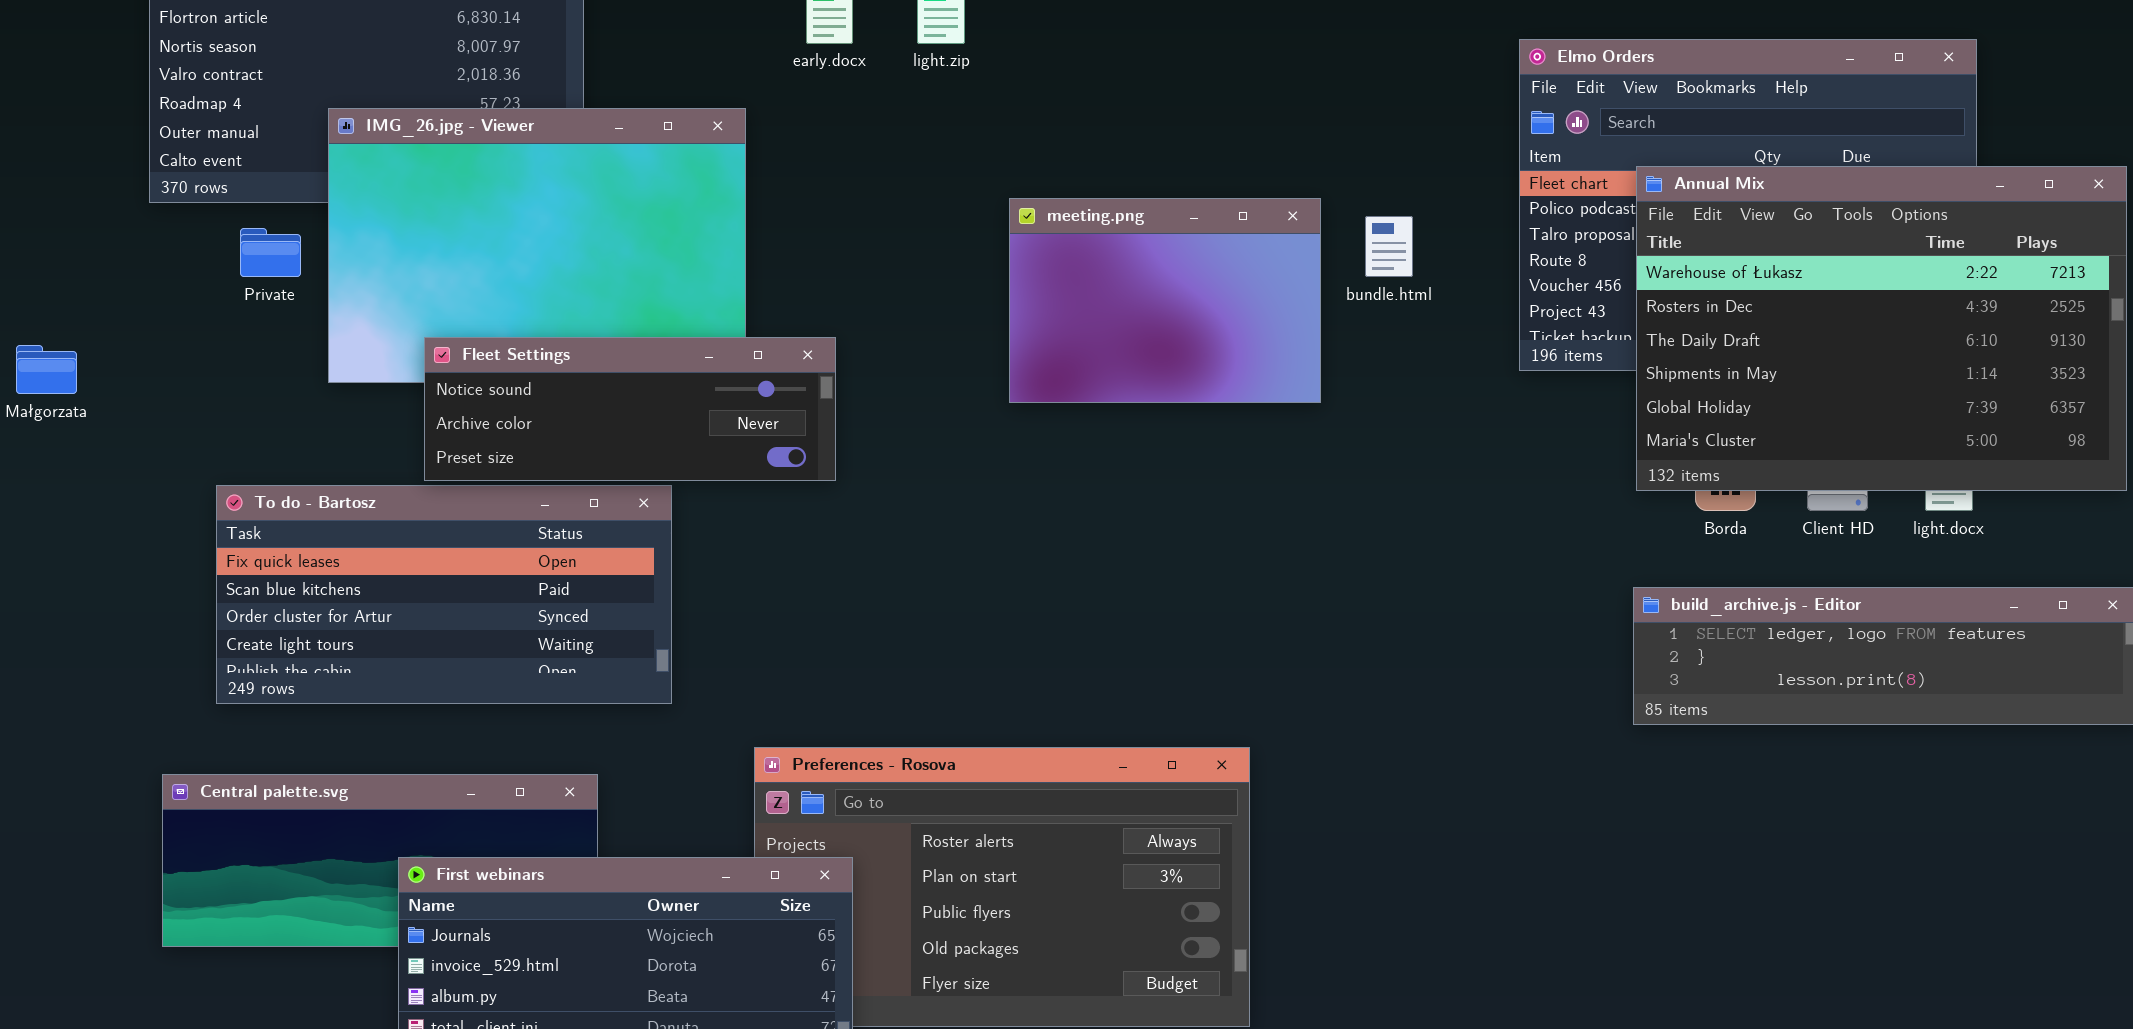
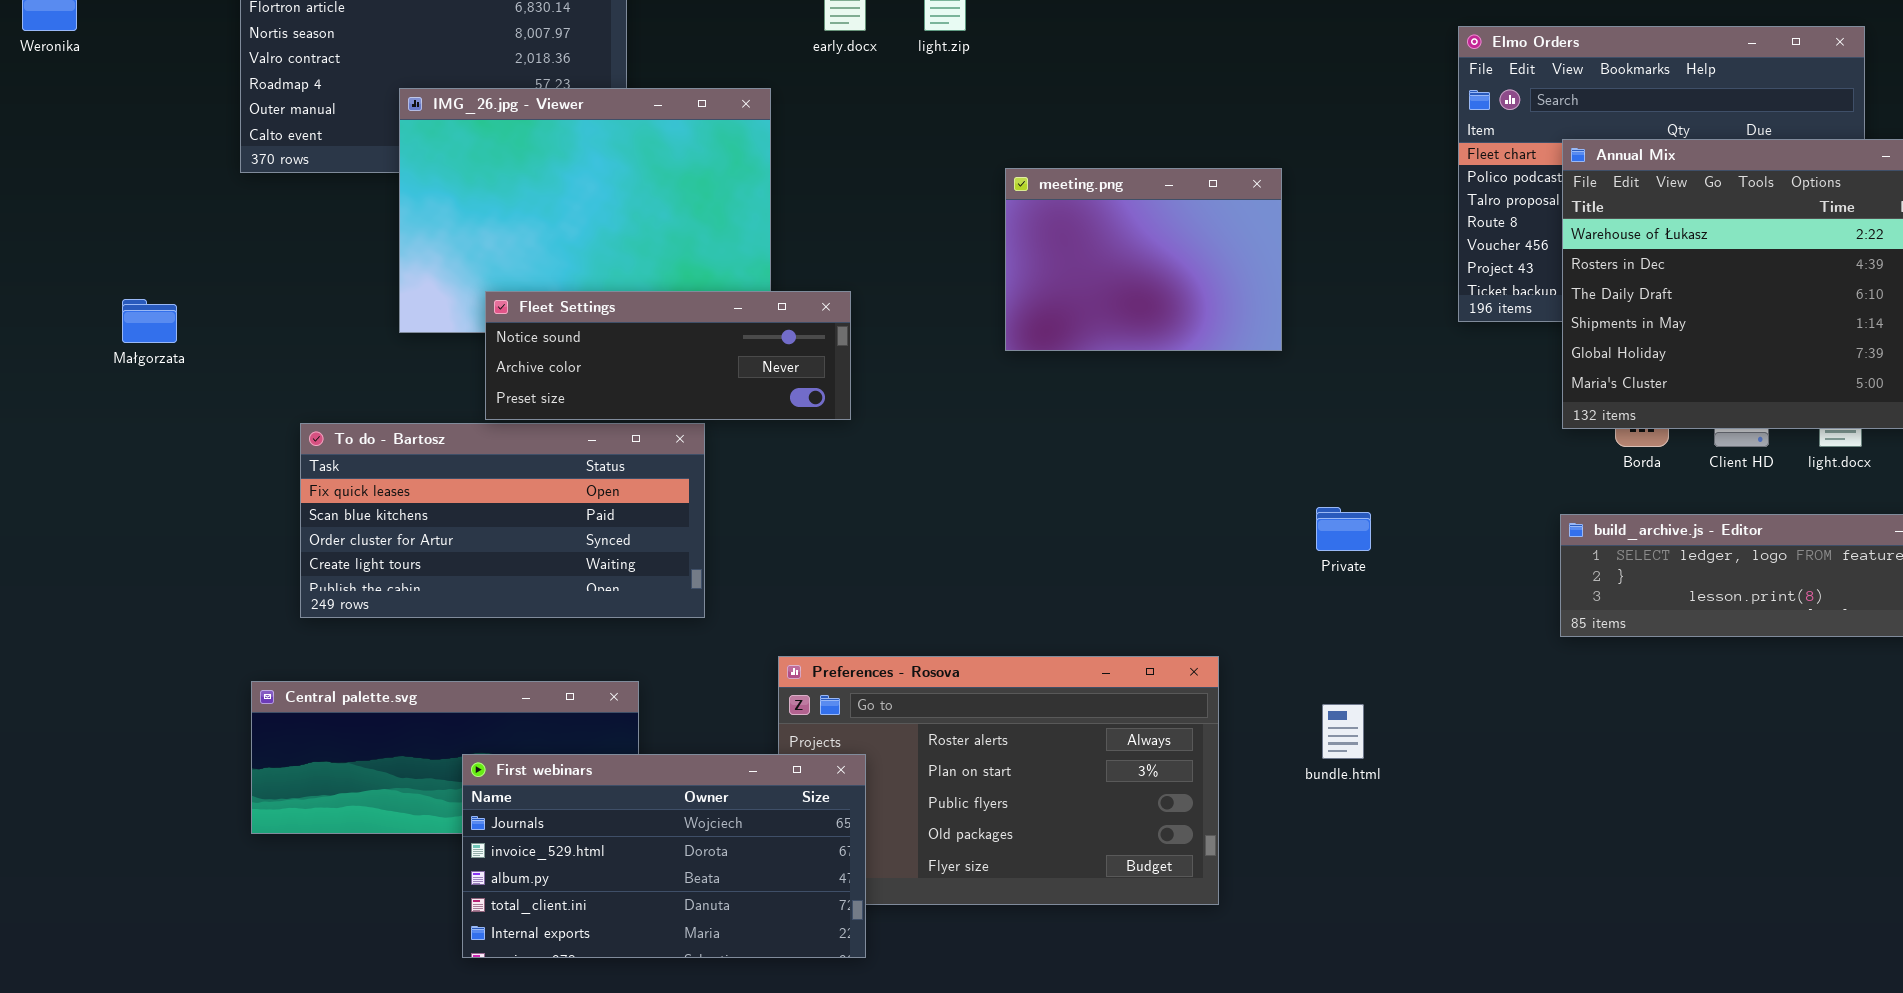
bundle.html: [1365,216,1413,277] -> [1322,704,1364,759], moved
Private: [240,228,301,277] -> [1316,507,1371,551], moved

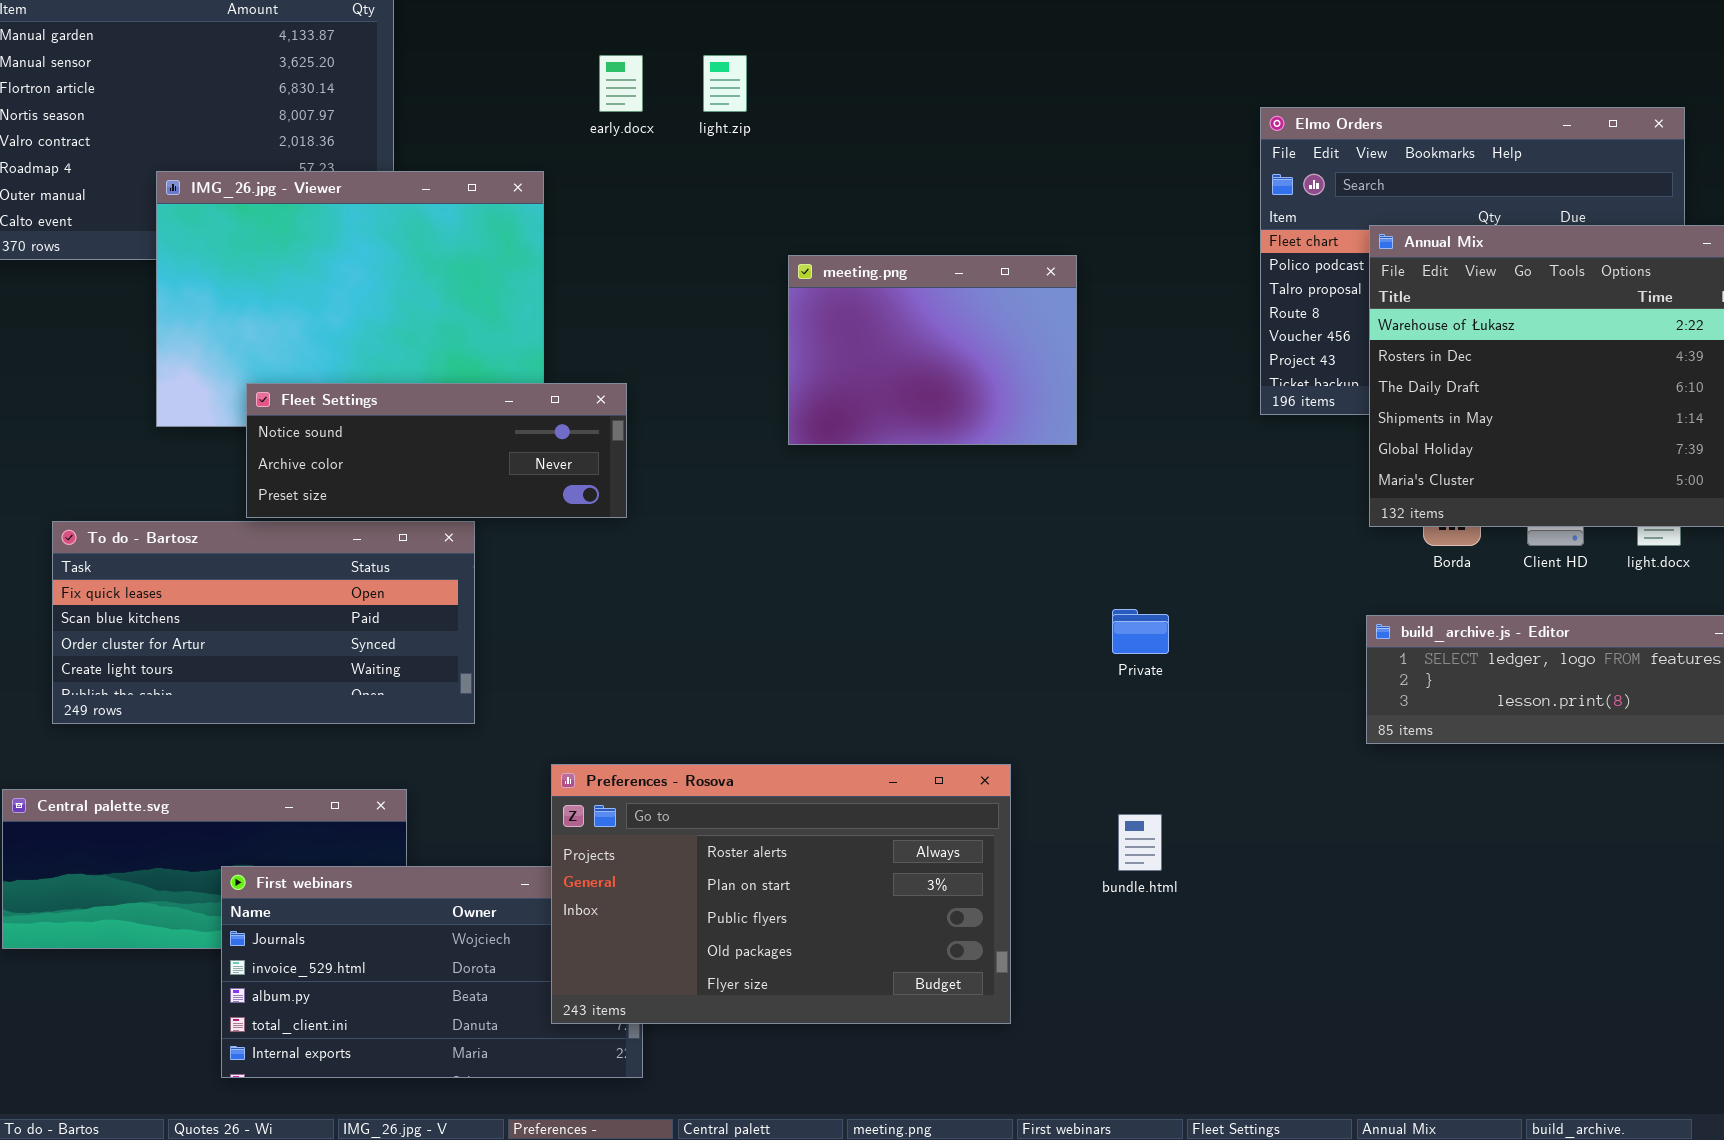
Preferences - Rosova: [778,656,1219,905] -> [551,764,1011,1024], raised

